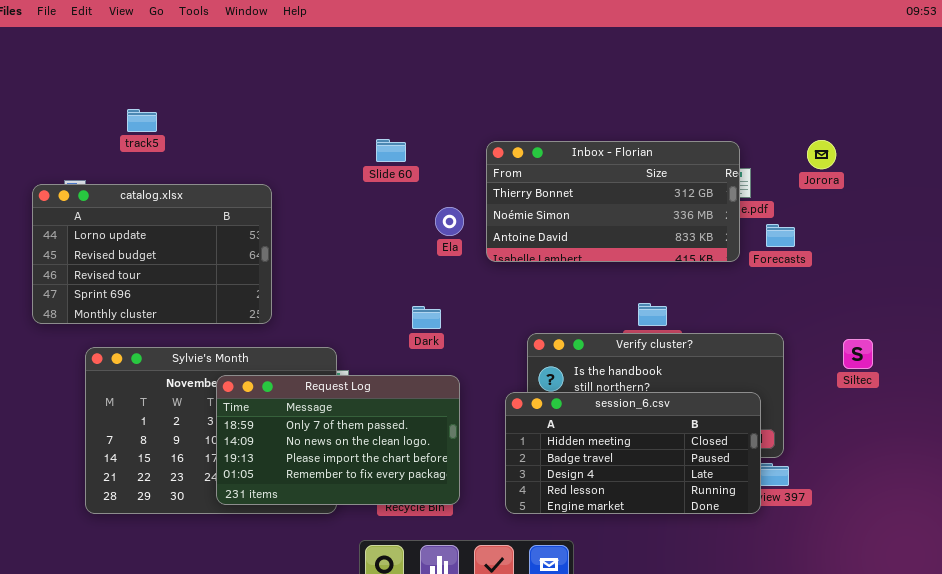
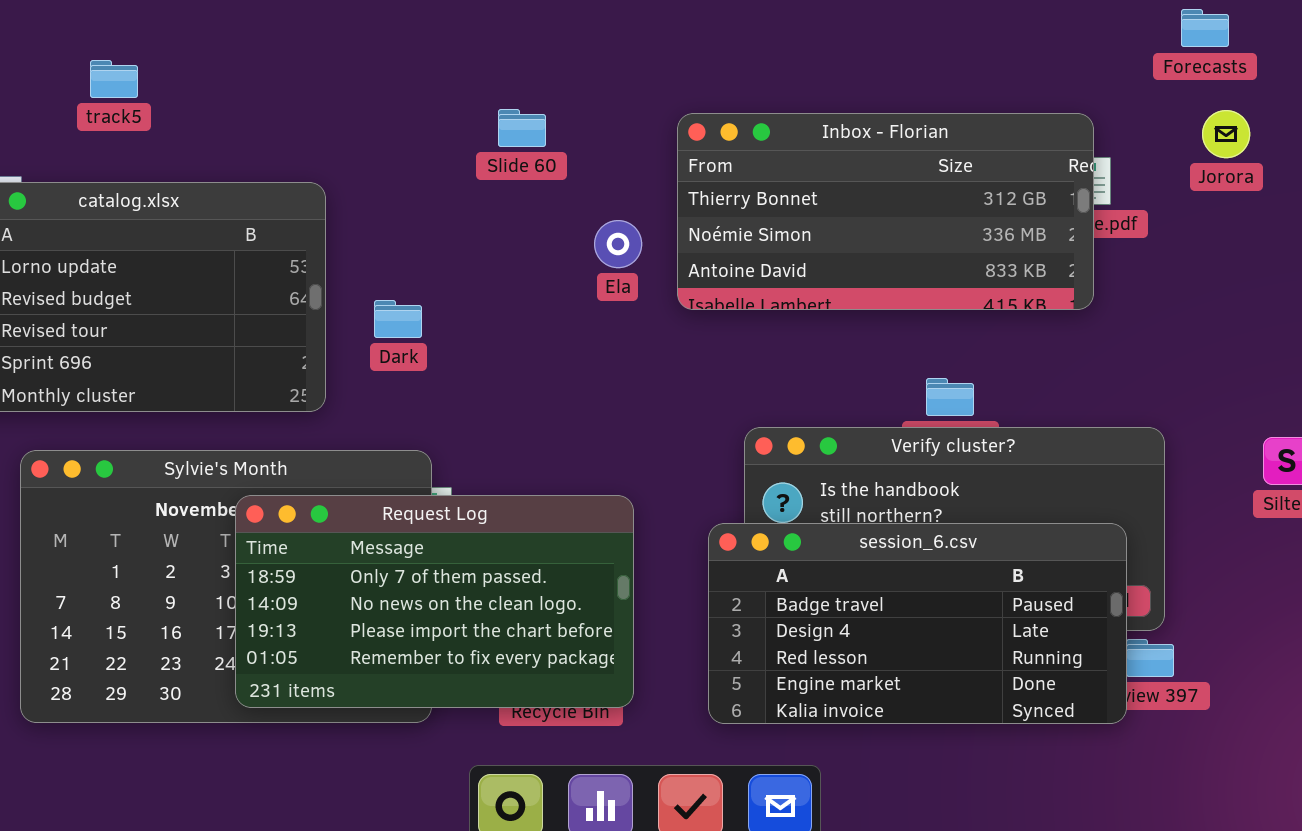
Forecasts: [766,224,795,247] -> [1181,9,1229,47], moved
Dark: [412,306,441,329] -> [374,300,422,338], moved
session_6.csv: [505,392,761,514] -> [708,523,1127,724], scrolled down 1 row

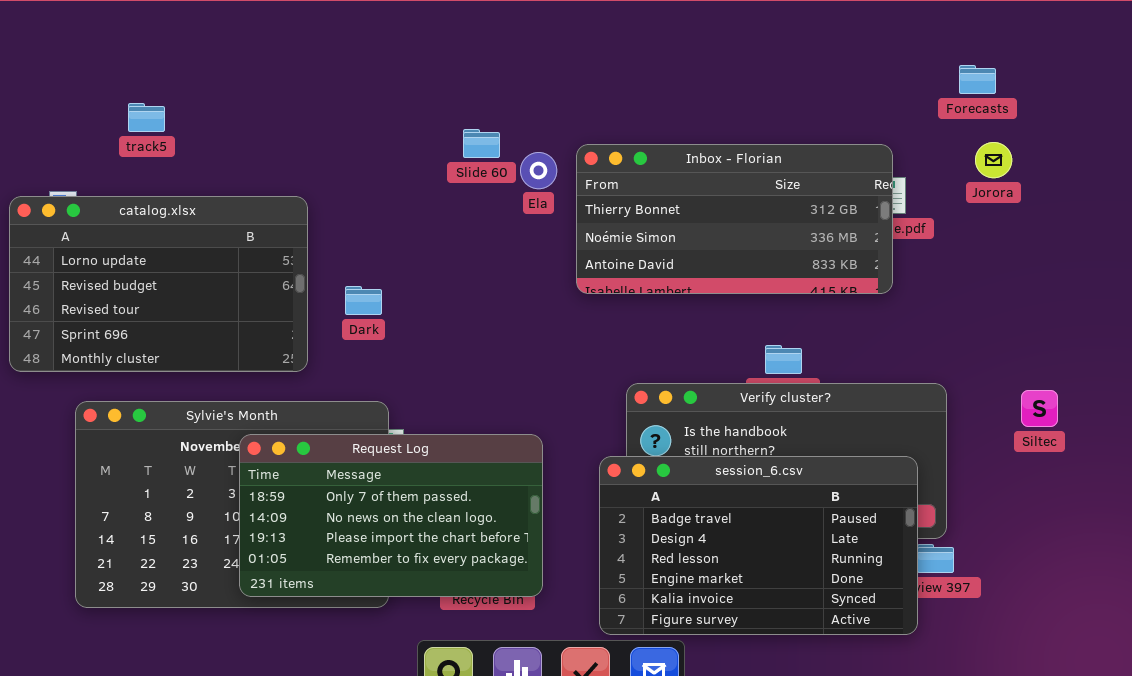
Slide 60: [498,109,546,147] -> [463,129,500,158], moved
Ela: [594,220,642,268] -> [520,152,557,189], moved
session_6.csv: [708,523,1127,724] -> [599,456,918,635], resized

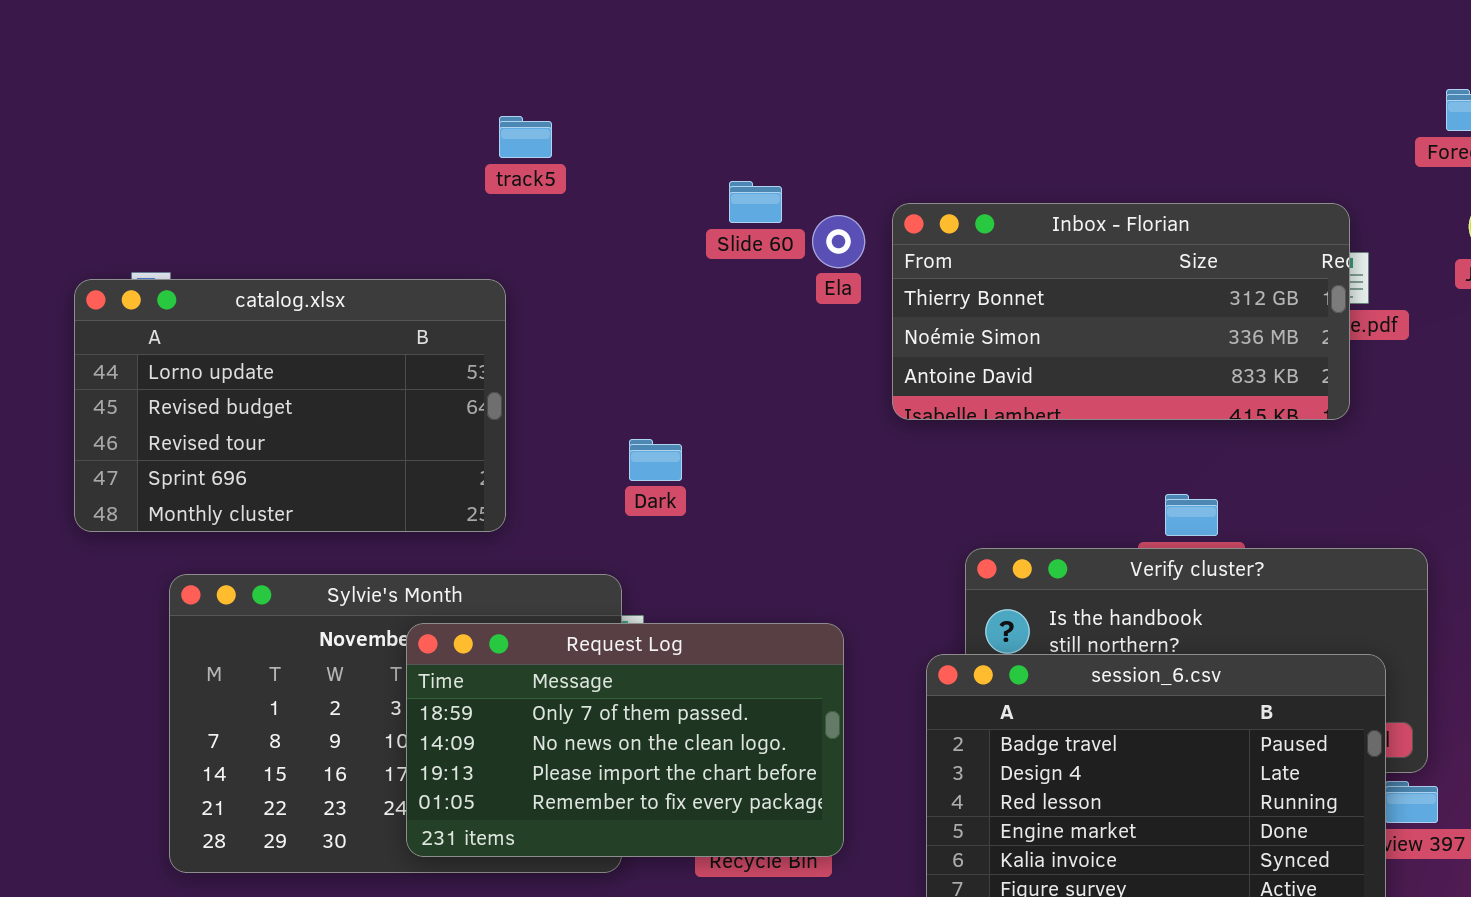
track5: [128,103,165,132] -> [499,116,552,158], moved
Dark: [345,286,382,315] -> [629,439,682,481], moved

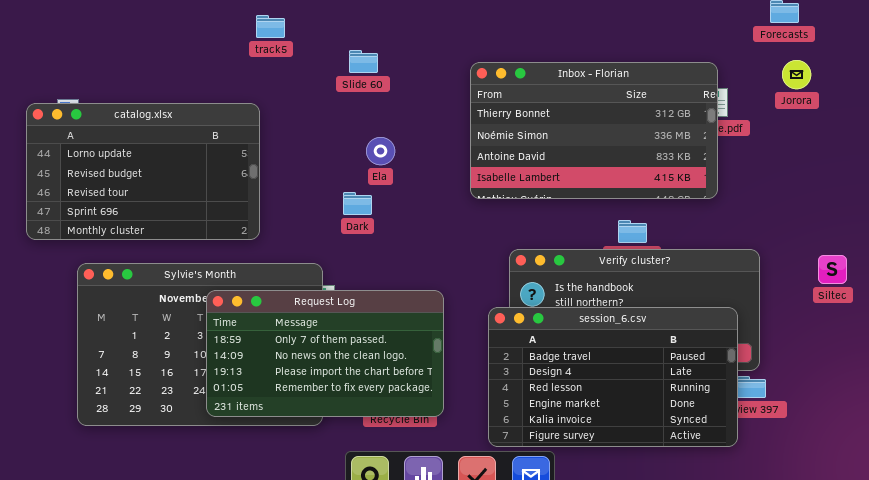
Slide 60: [729,181,782,223] -> [349,50,378,73], moved
Inbox - Florian: [892,203,1350,420] -> [470,62,718,199], resized
Ela: [812,215,865,268] -> [366,137,395,165], moved
Dark: [629,439,682,481] -> [343,192,372,215], moved

